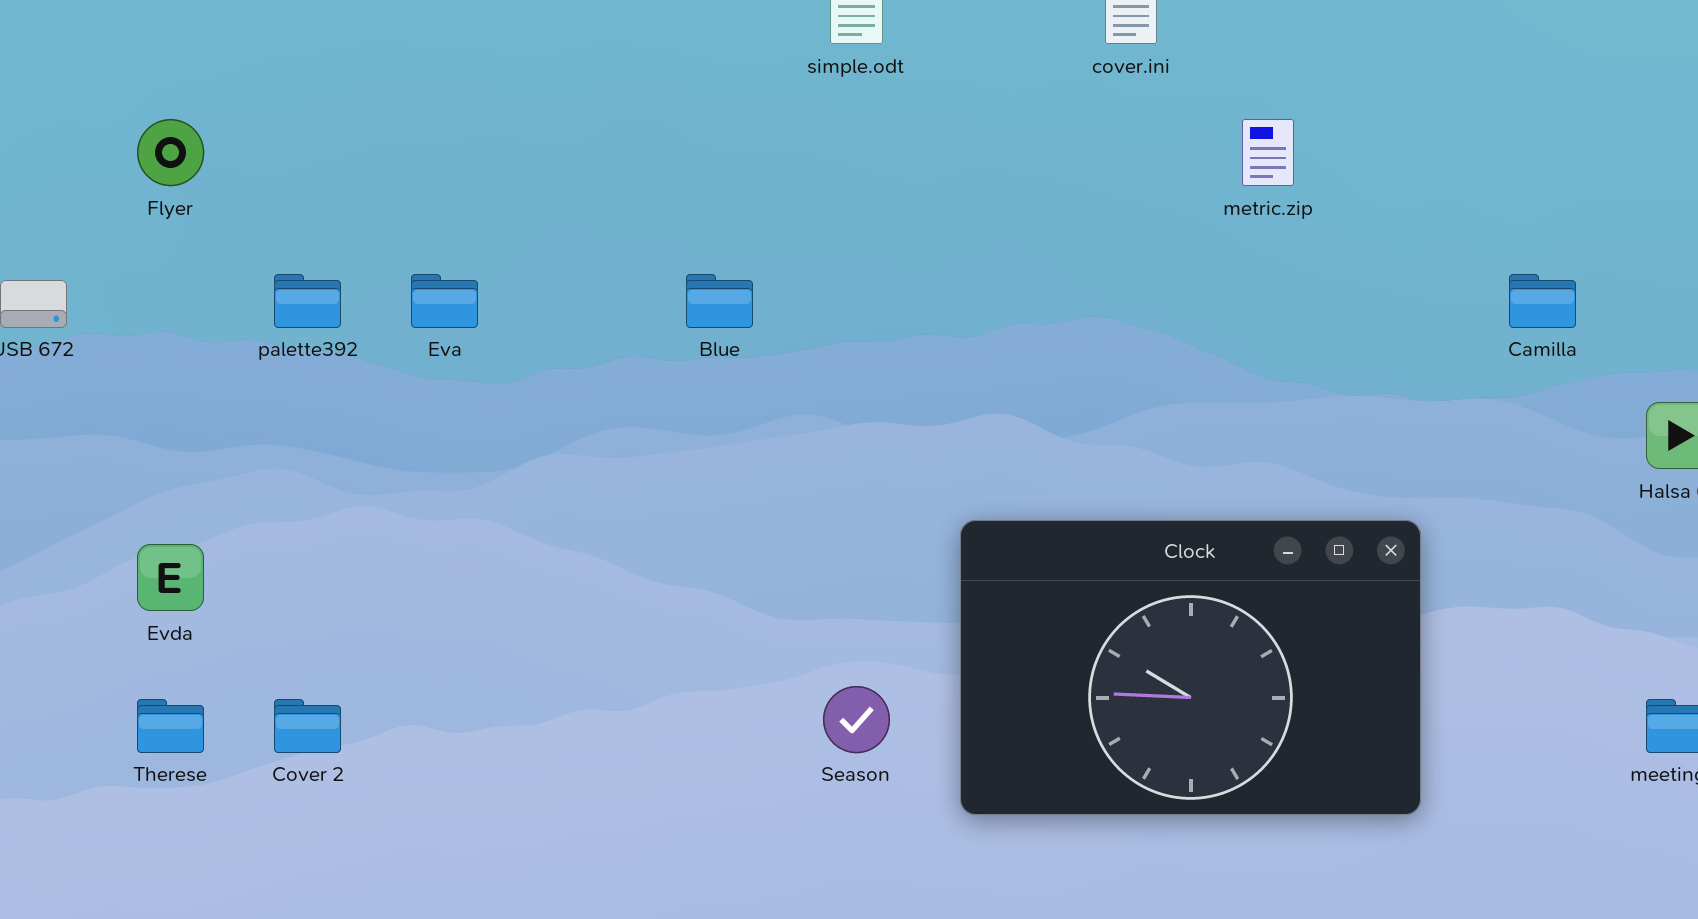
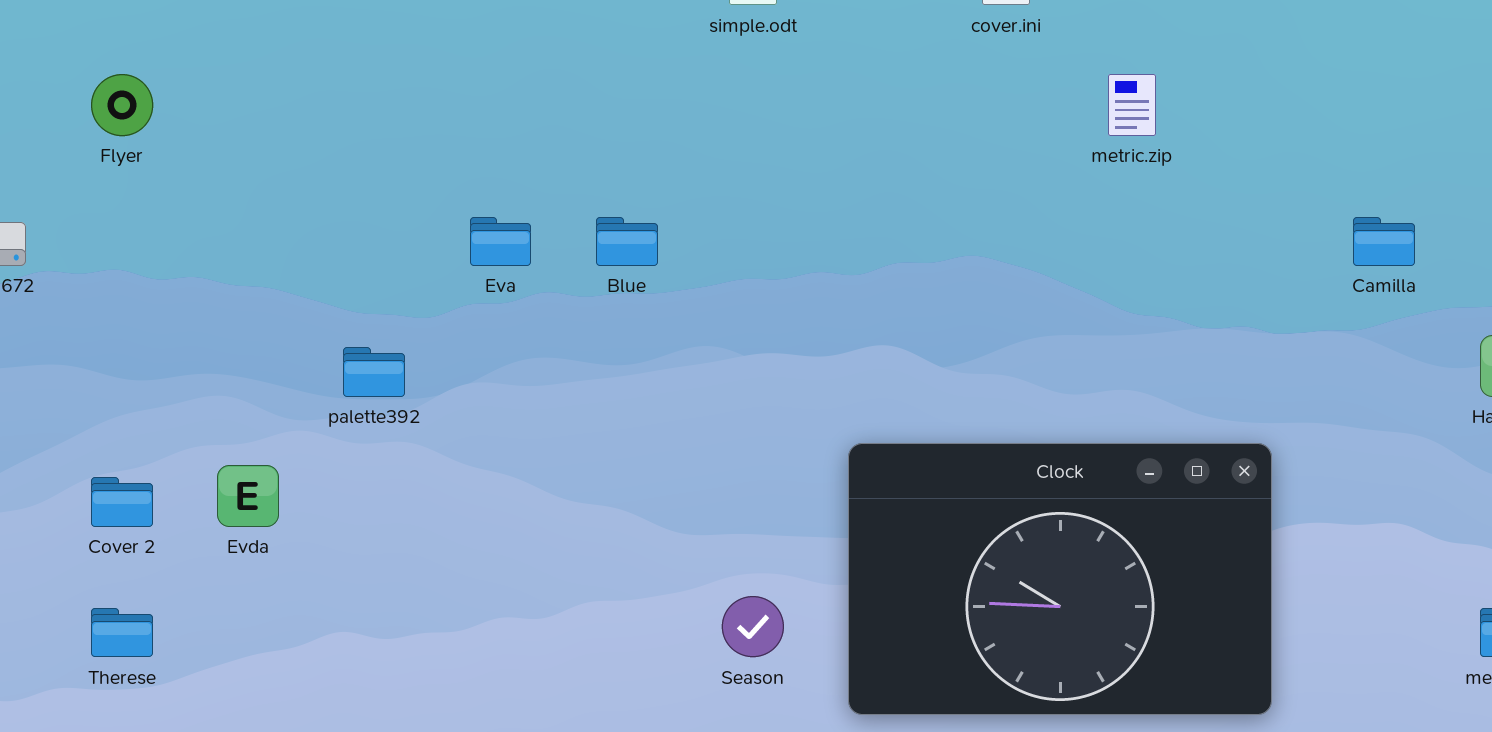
palette392: [274,274,341,328] -> [343,347,405,397], moved
Eva: [411,274,478,328] -> [470,217,531,266], moved
Evda: [137,544,204,611] -> [217,465,279,527], moved
Cover 2: [274,699,341,753] -> [91,477,153,527], moved

